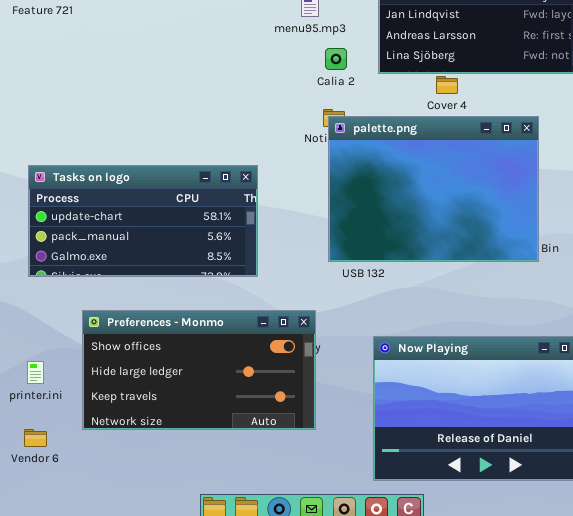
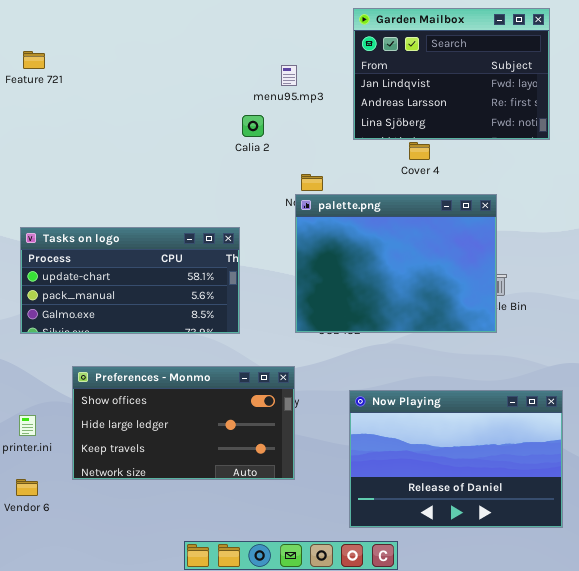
Calia 2: [325,48,347,70] -> [242,115,264,137], moved
palette.png: [328,116,539,262] -> [295,194,497,333], moved

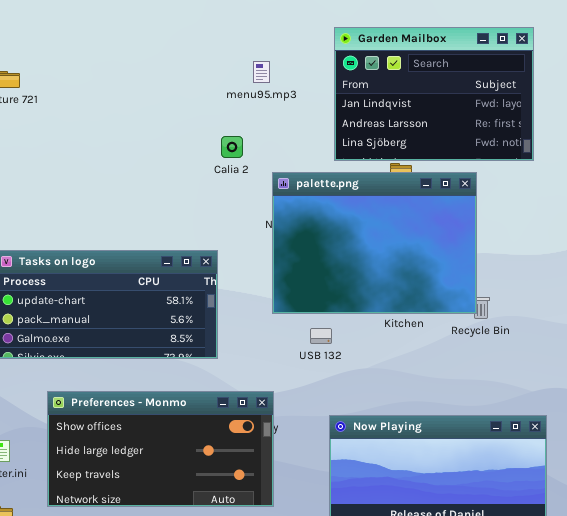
menu95.mp3: [281,65,297,86] -> [253,61,270,83], moved
palette.png: [295,194,497,333] -> [272,172,477,314], moved

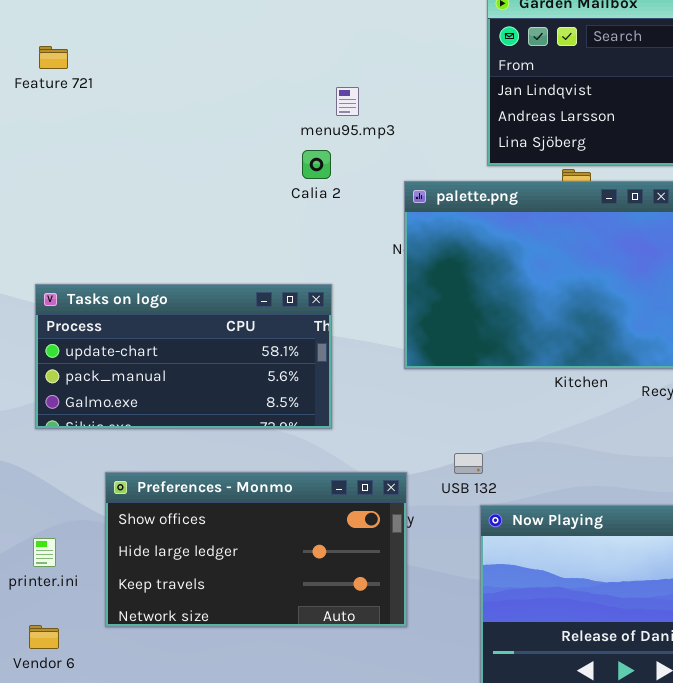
menu95.mp3: [253,61,270,83] -> [336,87,359,116], moved
Calia 2: [221,136,243,158] -> [302,150,331,179], moved
USB 132: [310,328,332,344] -> [454,453,483,474], moved

